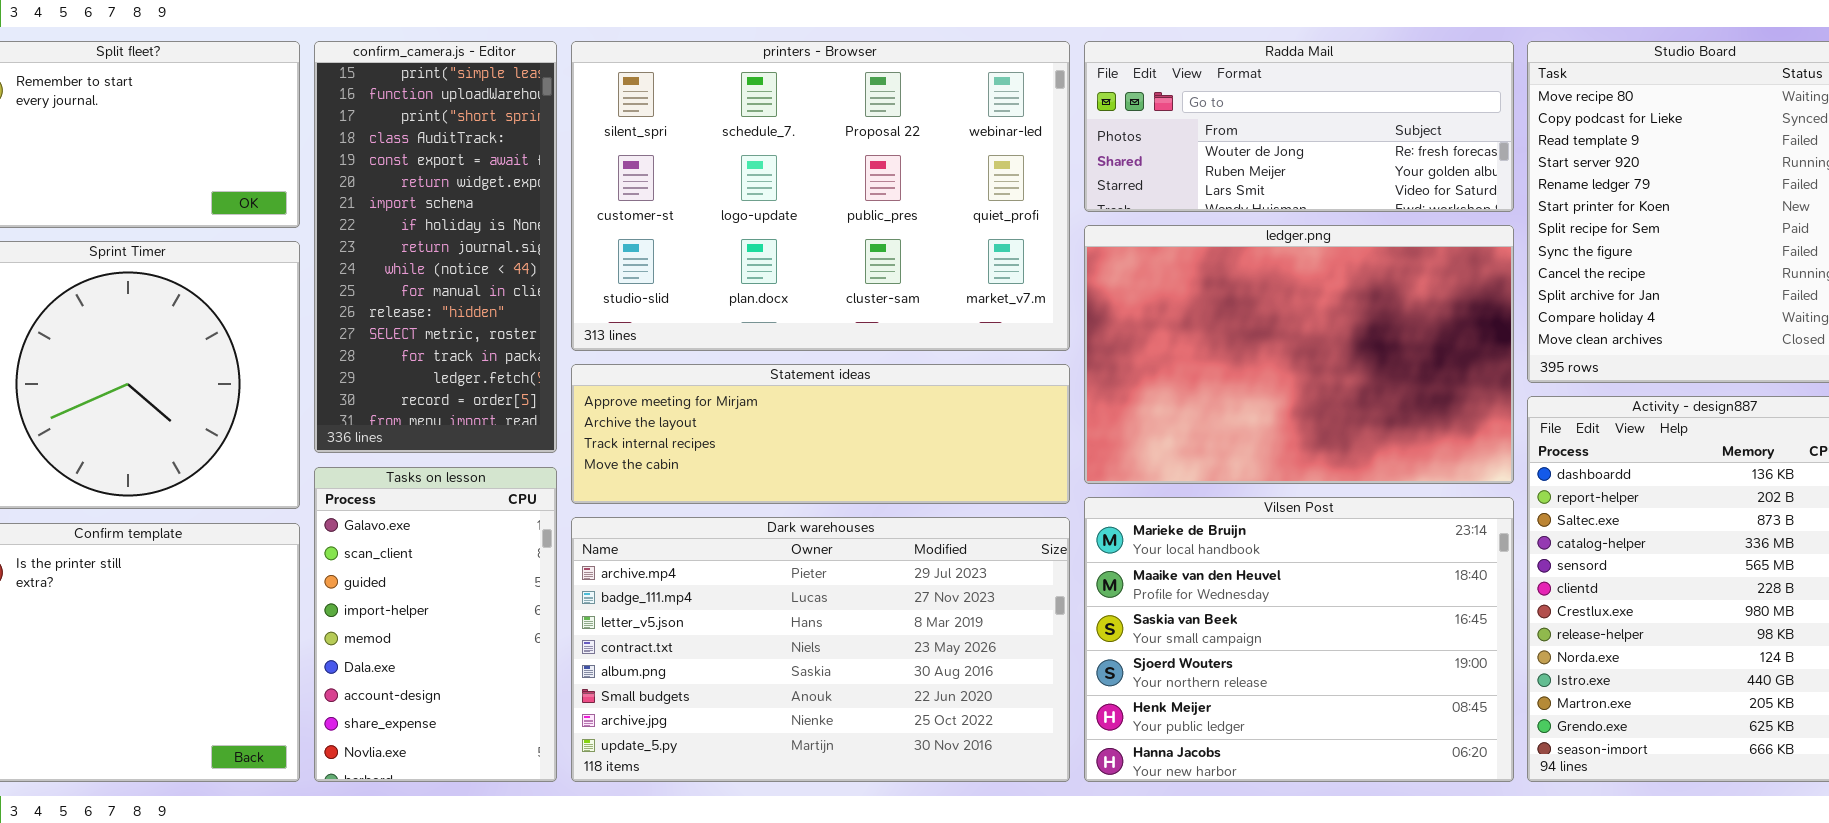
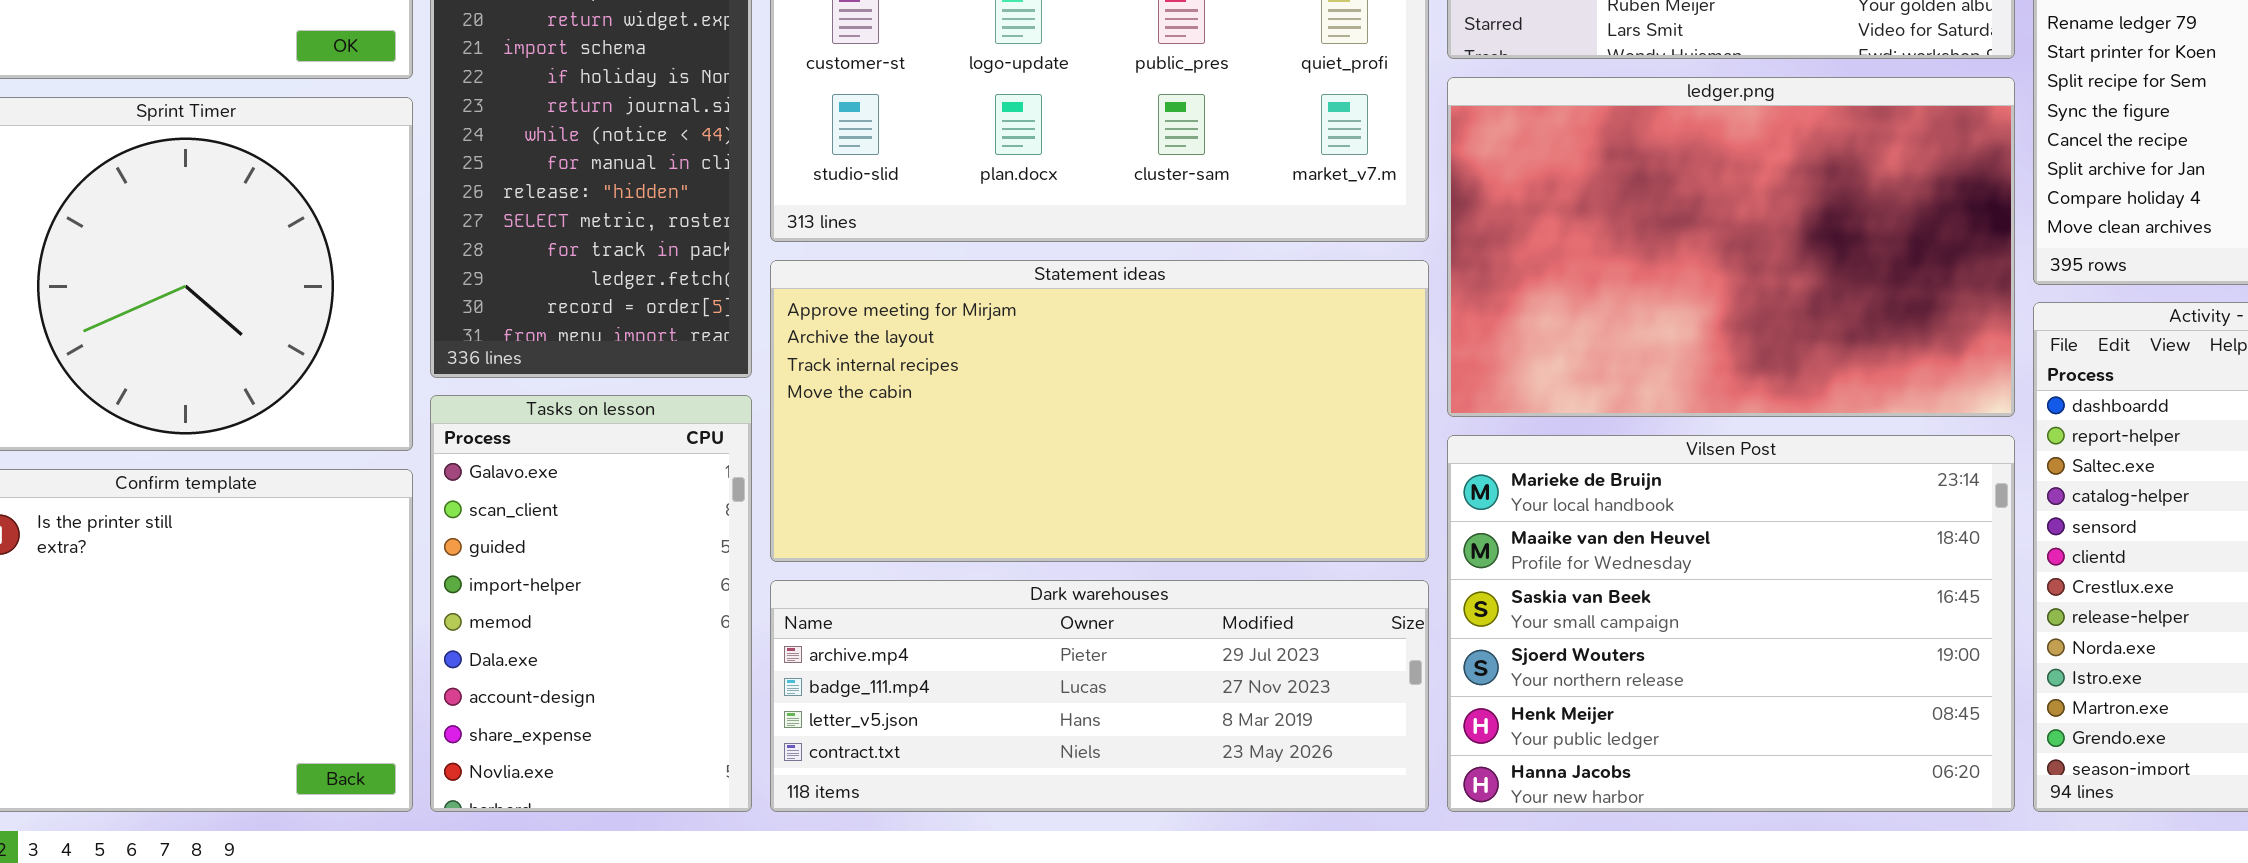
Statement ideas: [571,364,1070,504] -> [770,260,1429,562], resized
Dark warehouses: [571,517,1070,782] -> [770,580,1429,812], resized

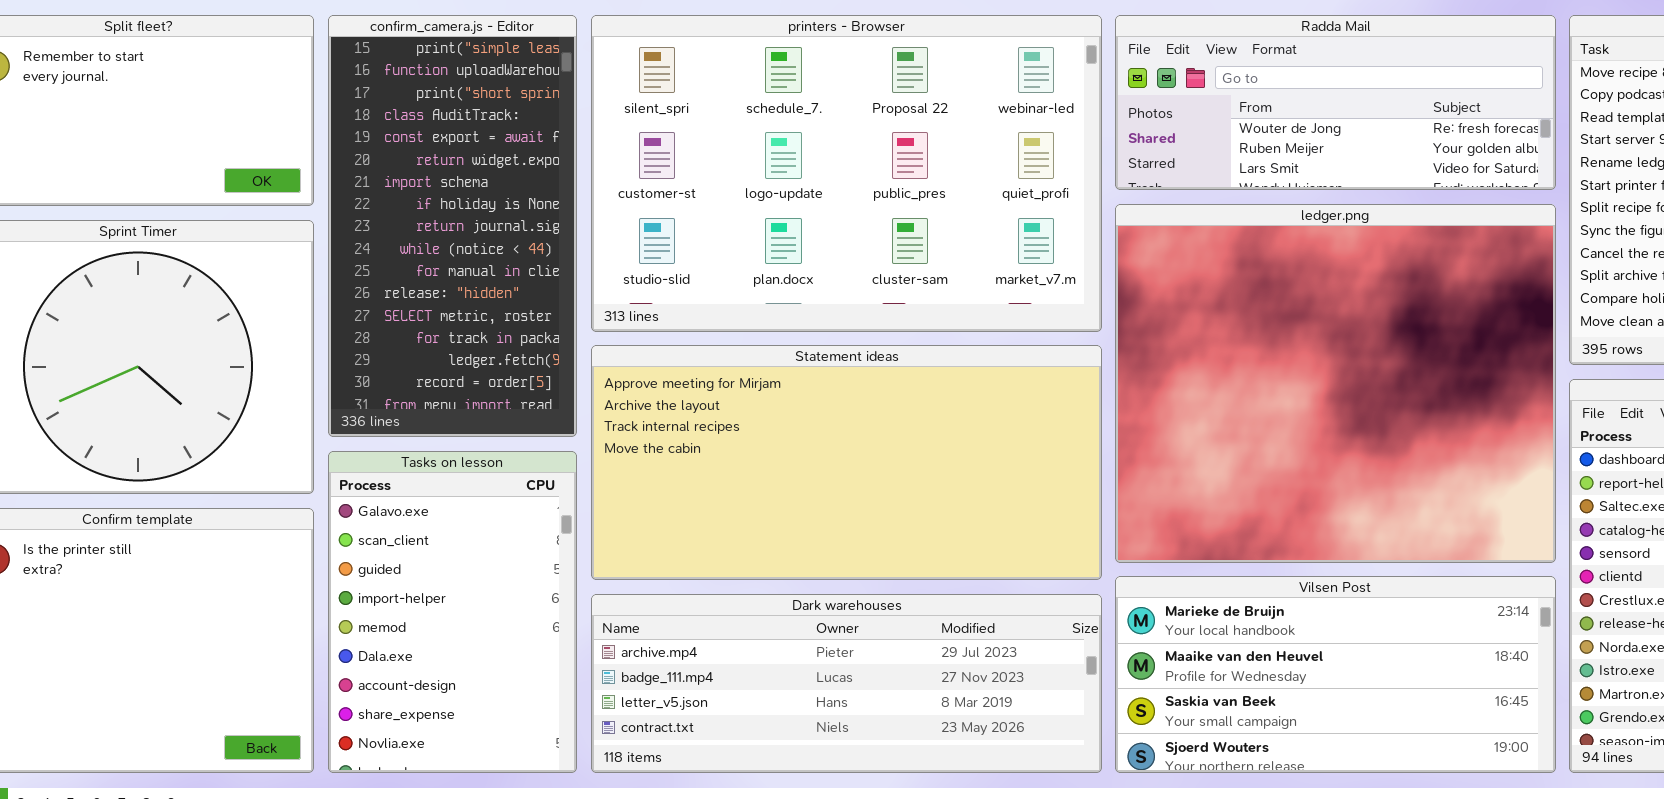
ledger.png: [1447,77,2015,417] -> [1115,204,1556,563], resized
Vilsen Post: [1447,435,2015,812] -> [1115,576,1556,773], resized

